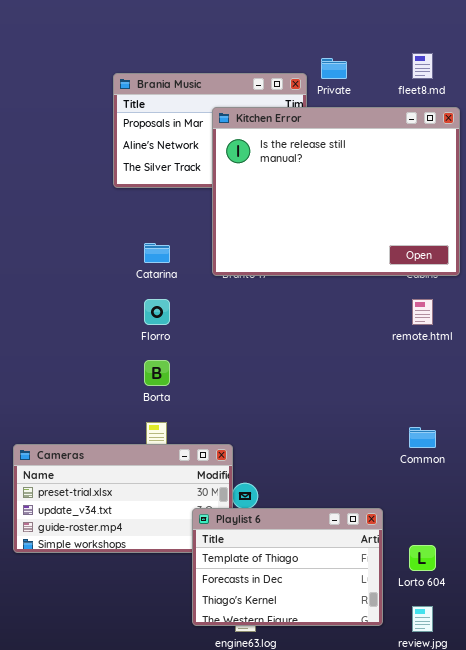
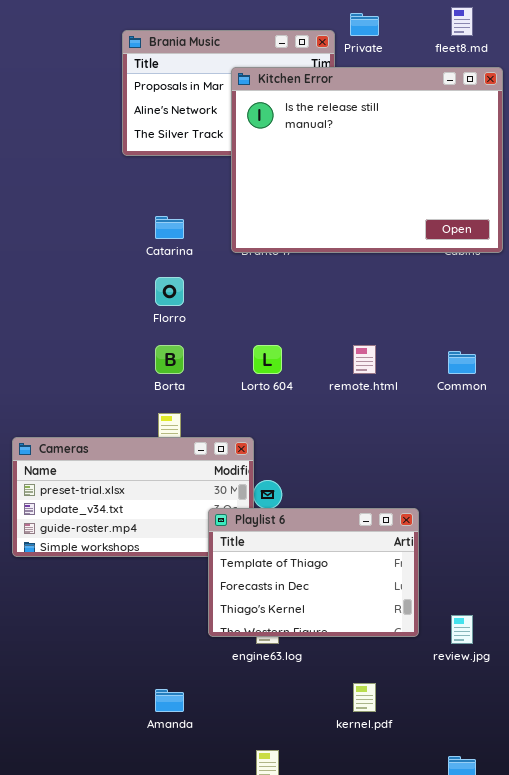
remote.html: [412,299,433,325] -> [353,345,376,374], moved
Common: [409,427,436,448] -> [448,351,476,374], moved
Lorto 604: [409,545,436,571] -> [253,345,282,374], moved

